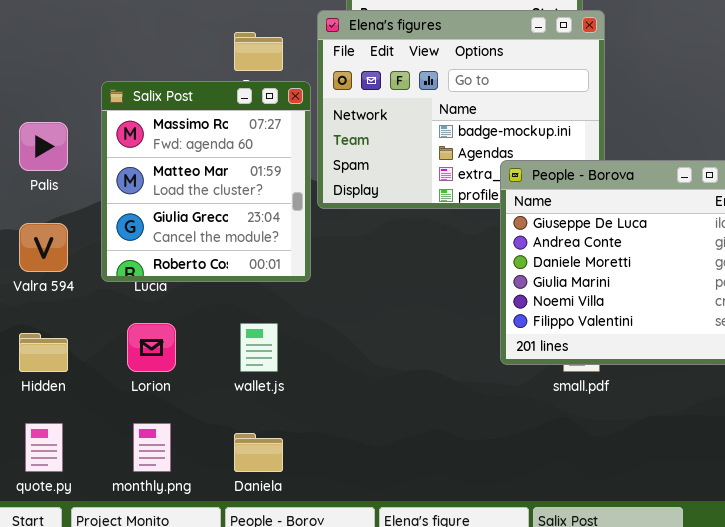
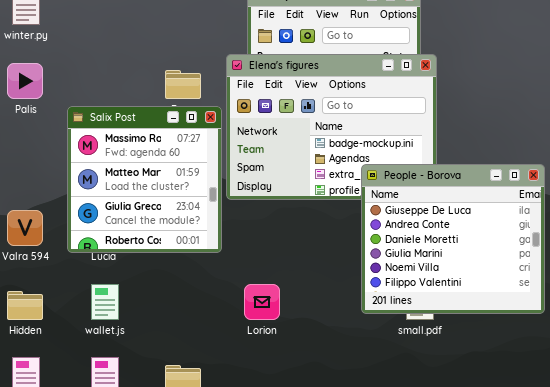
Palis: [19,122,68,171] -> [7,63,43,99], moved
Lorion: [127,323,176,372] -> [244,284,280,320], moved
wallet.js: [240,323,278,372] -> [91,284,119,320], moved

